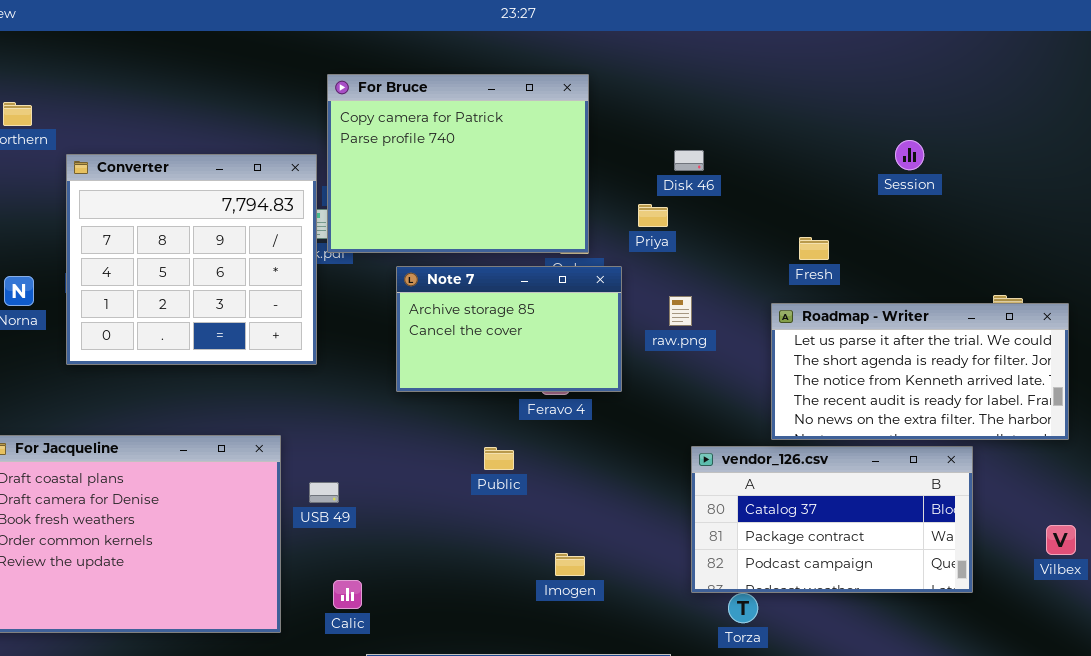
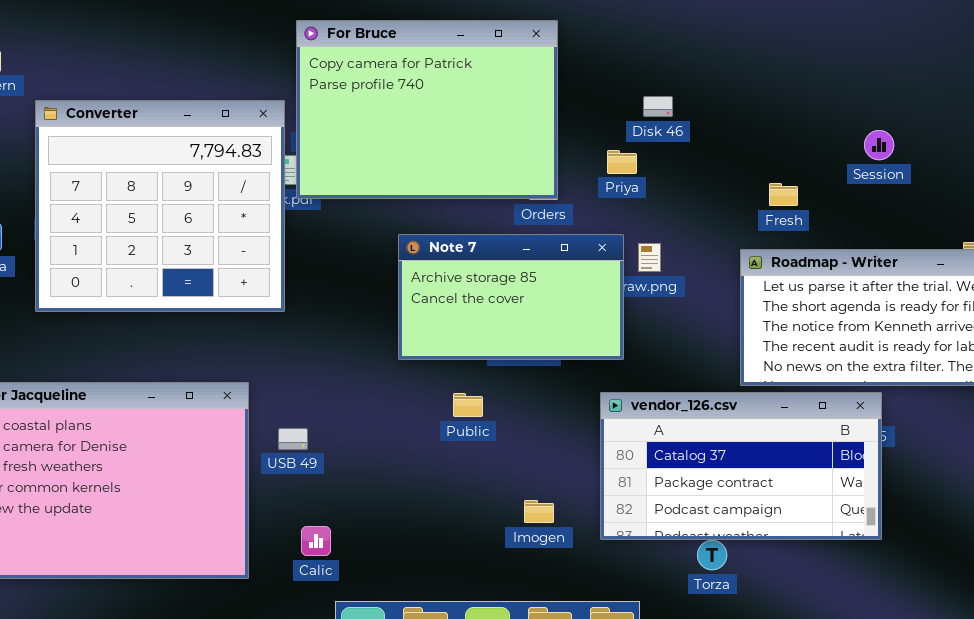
Session: [895,140,924,170] -> [864,130,894,160], moved
Note 7: [396,266,622,392] -> [398,234,624,360], moved
vendor_126.csv: [691,446,973,593] -> [600,392,882,540], moved

